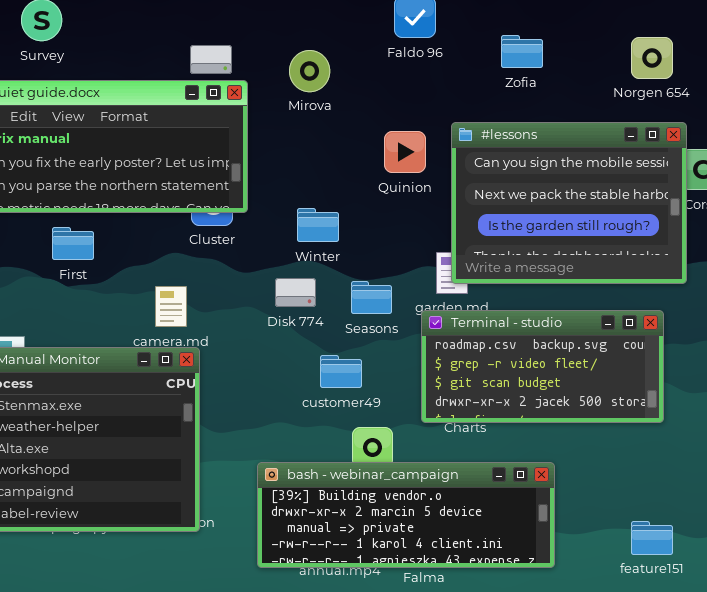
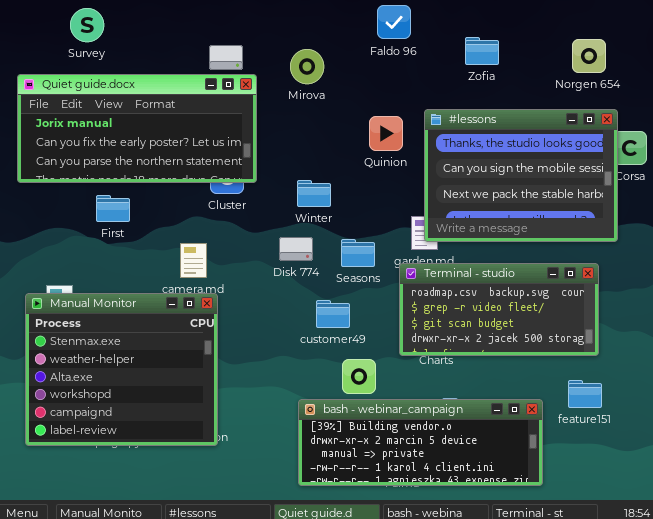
#lessons: [451,122,687,284] -> [424,109,618,242], scrolled up 1 row
bash - webinar_campaign: [257,462,555,568] -> [298,399,543,486], moved
feature151: [631,521,673,555] -> [568,380,602,408], moved

